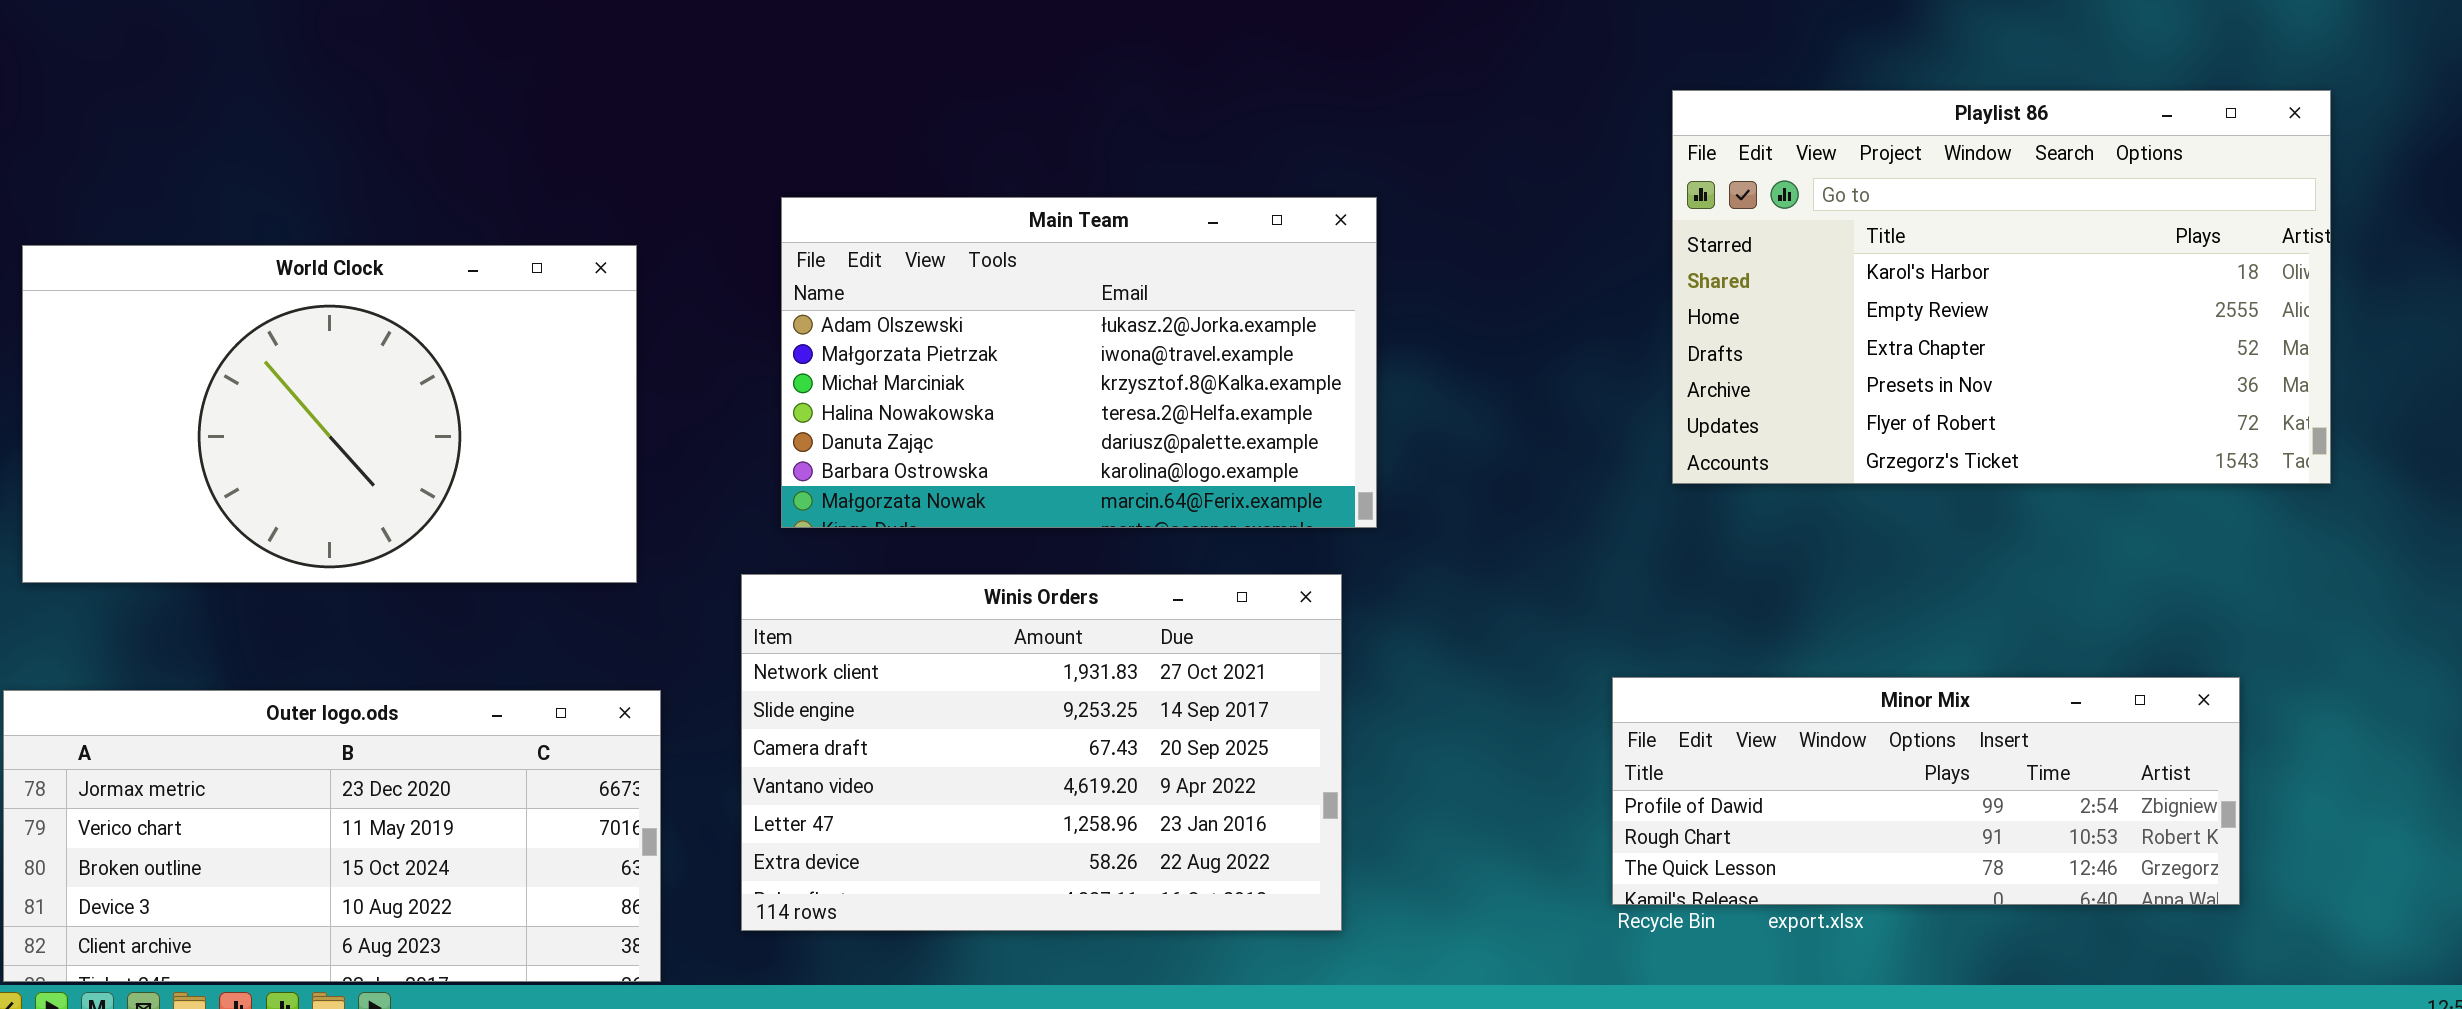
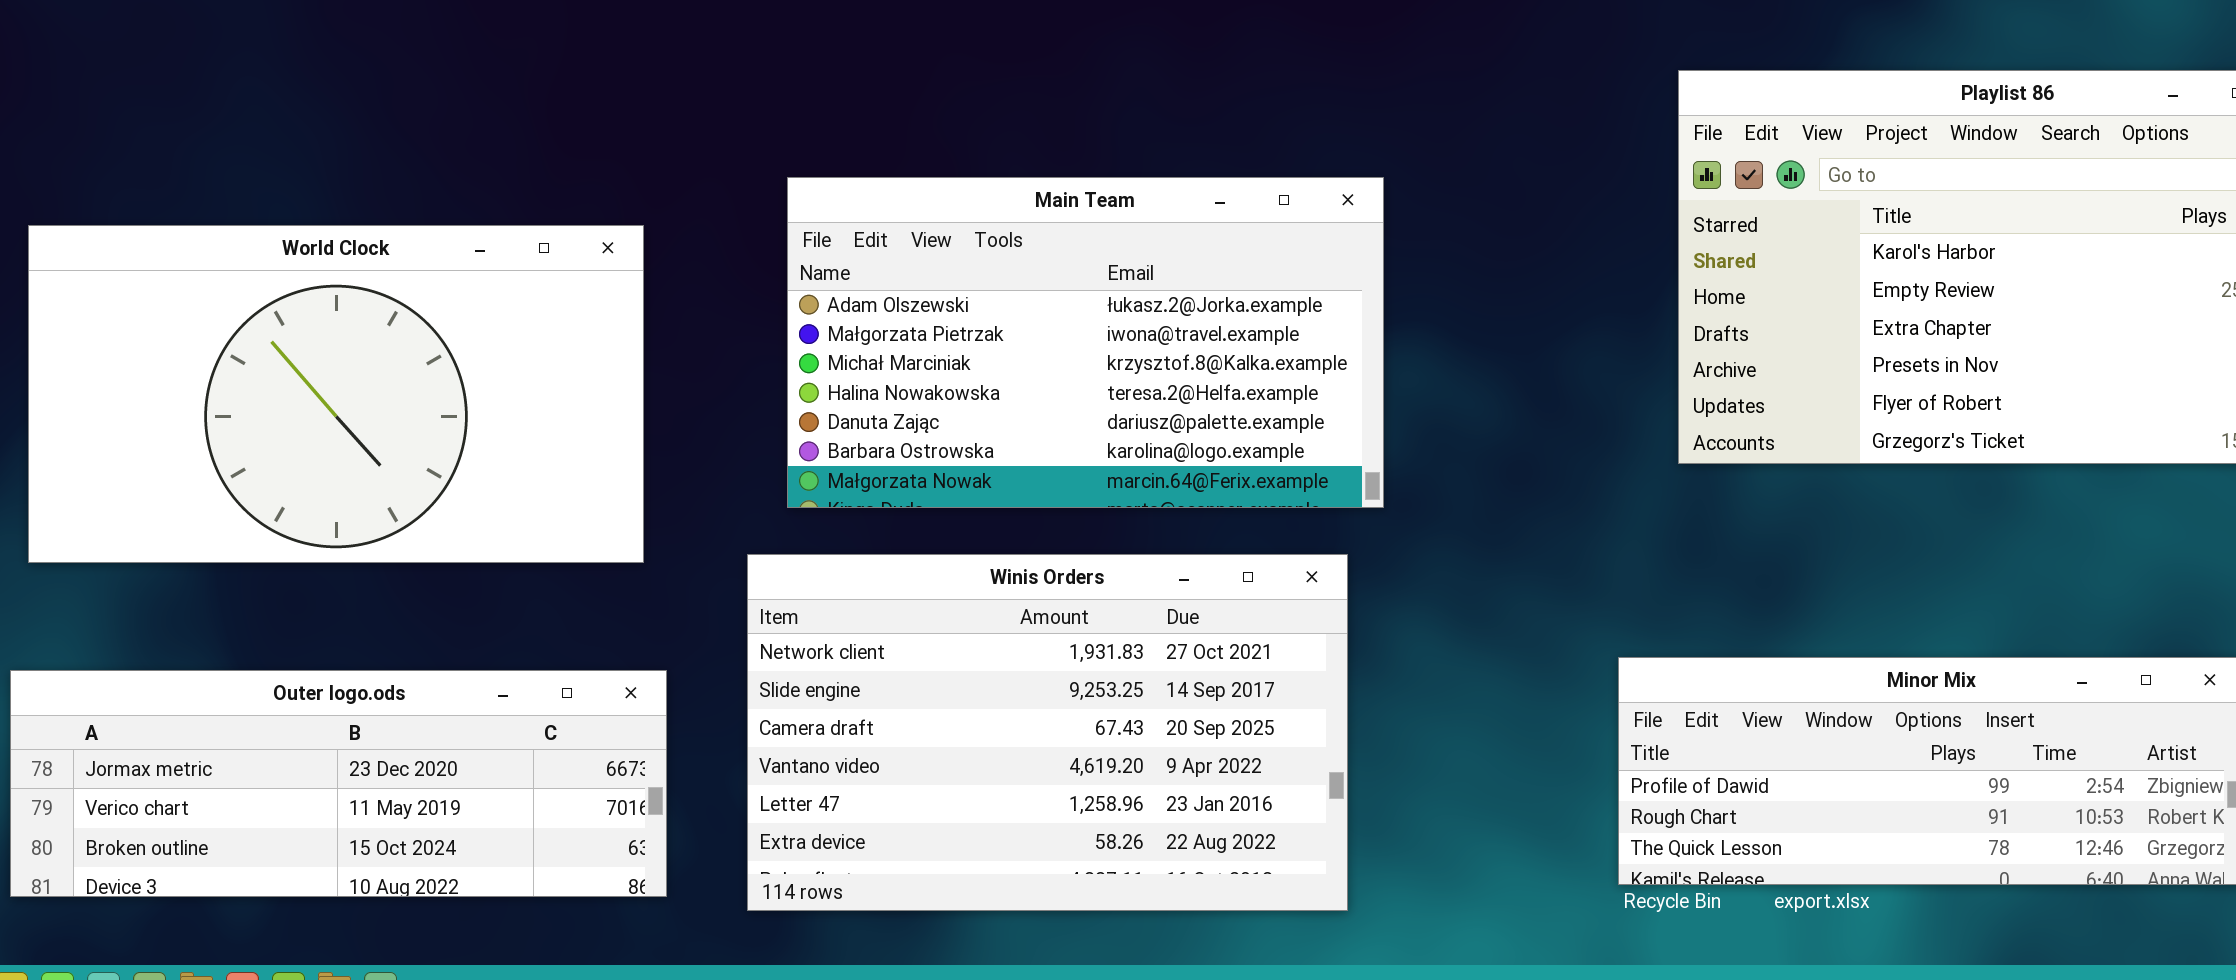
Outer logo.ods: [3,690,661,982] -> [10,670,667,897], resized

